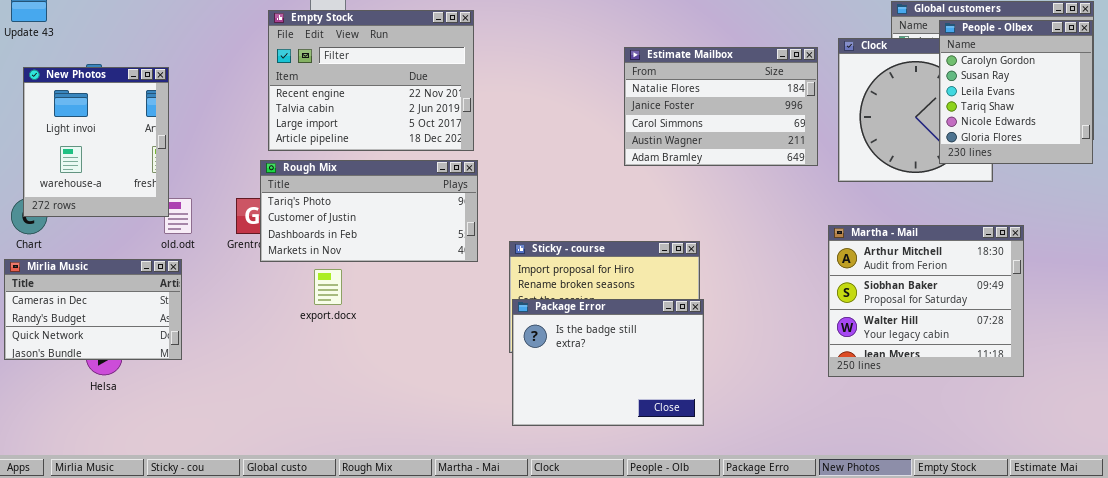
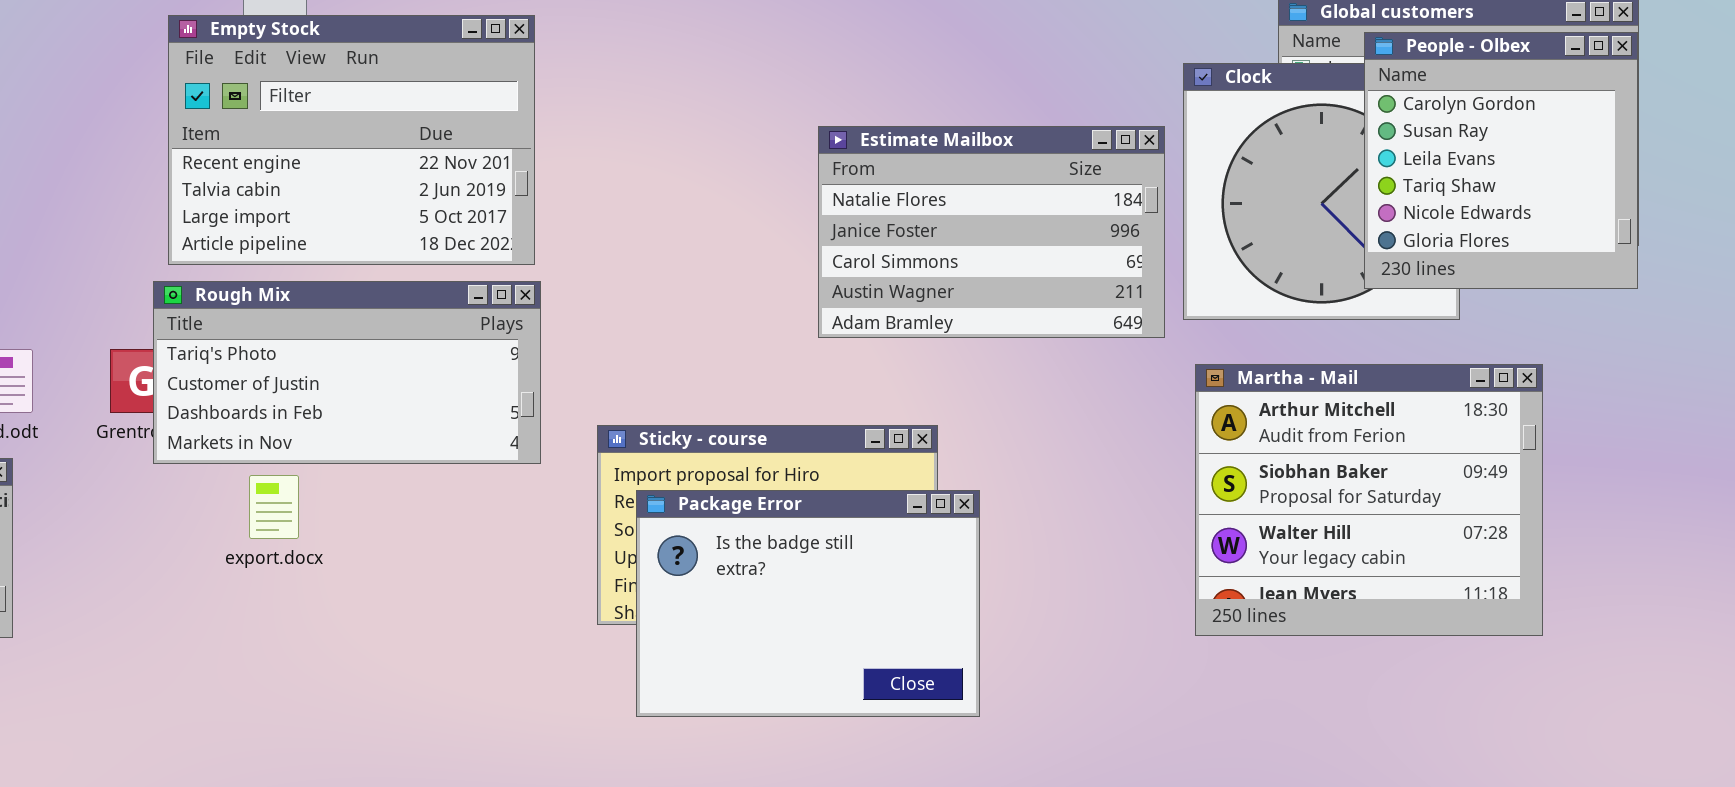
Estimate Mailbox: [624,47,818,166] -> [818,126,1165,338], moved
Martha - Mail: [828,225,1024,377] -> [1195,364,1543,636], moved
Package Error: [512,299,704,426] -> [636,490,980,717], moved

